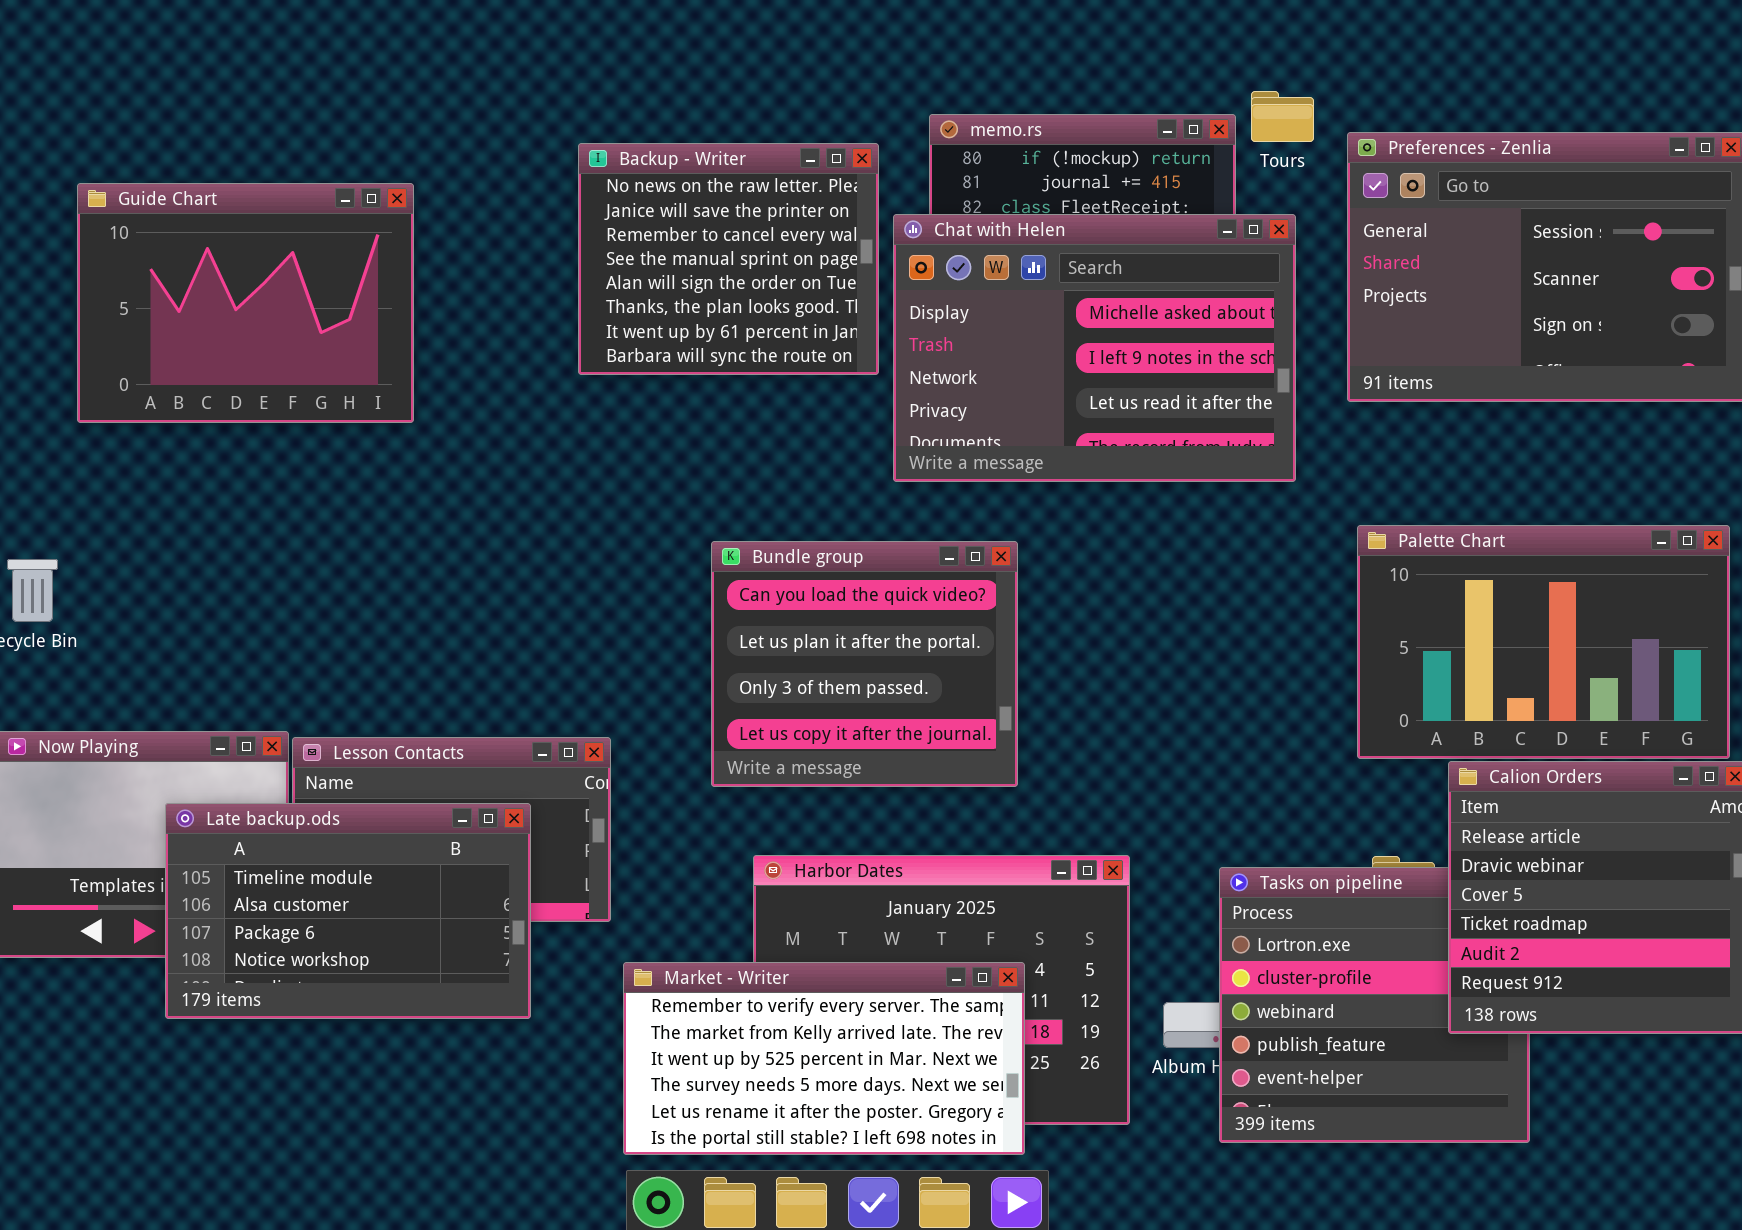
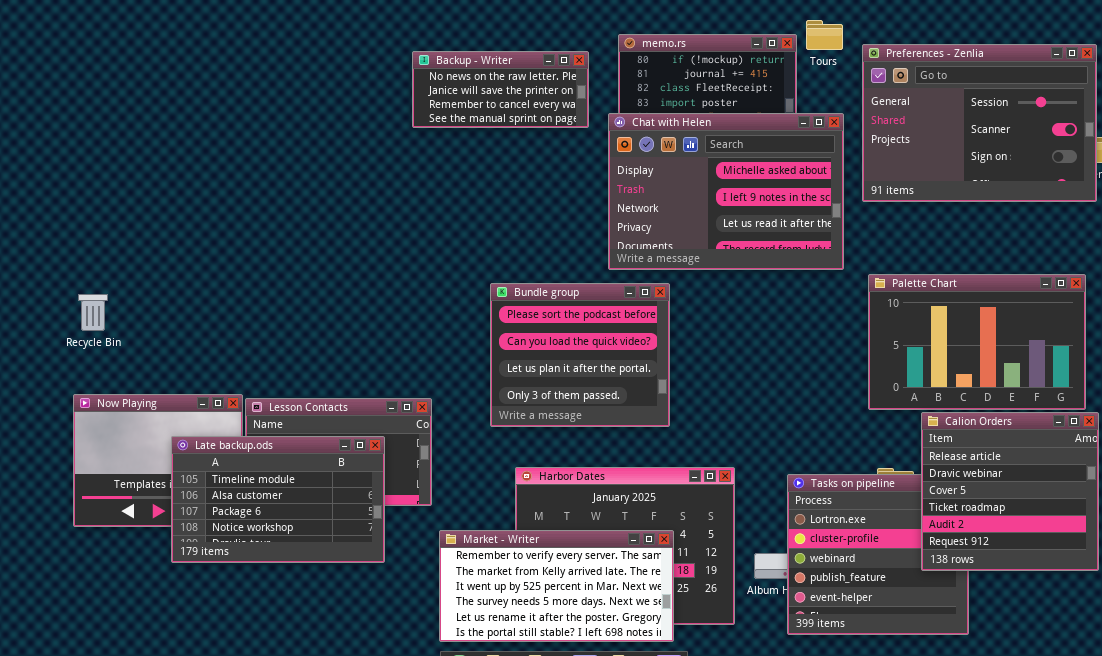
Backup - Writer: [578,143,879,375] -> [412,51,589,128], resized
Guide Chart: [77,183,414,423] -> none, closed
Chat with Helen: [893,214,1296,482] -> [608,113,844,270], moved
Bundle group: [711,541,1018,787] -> [490,283,670,427], scrolled up 1 row

